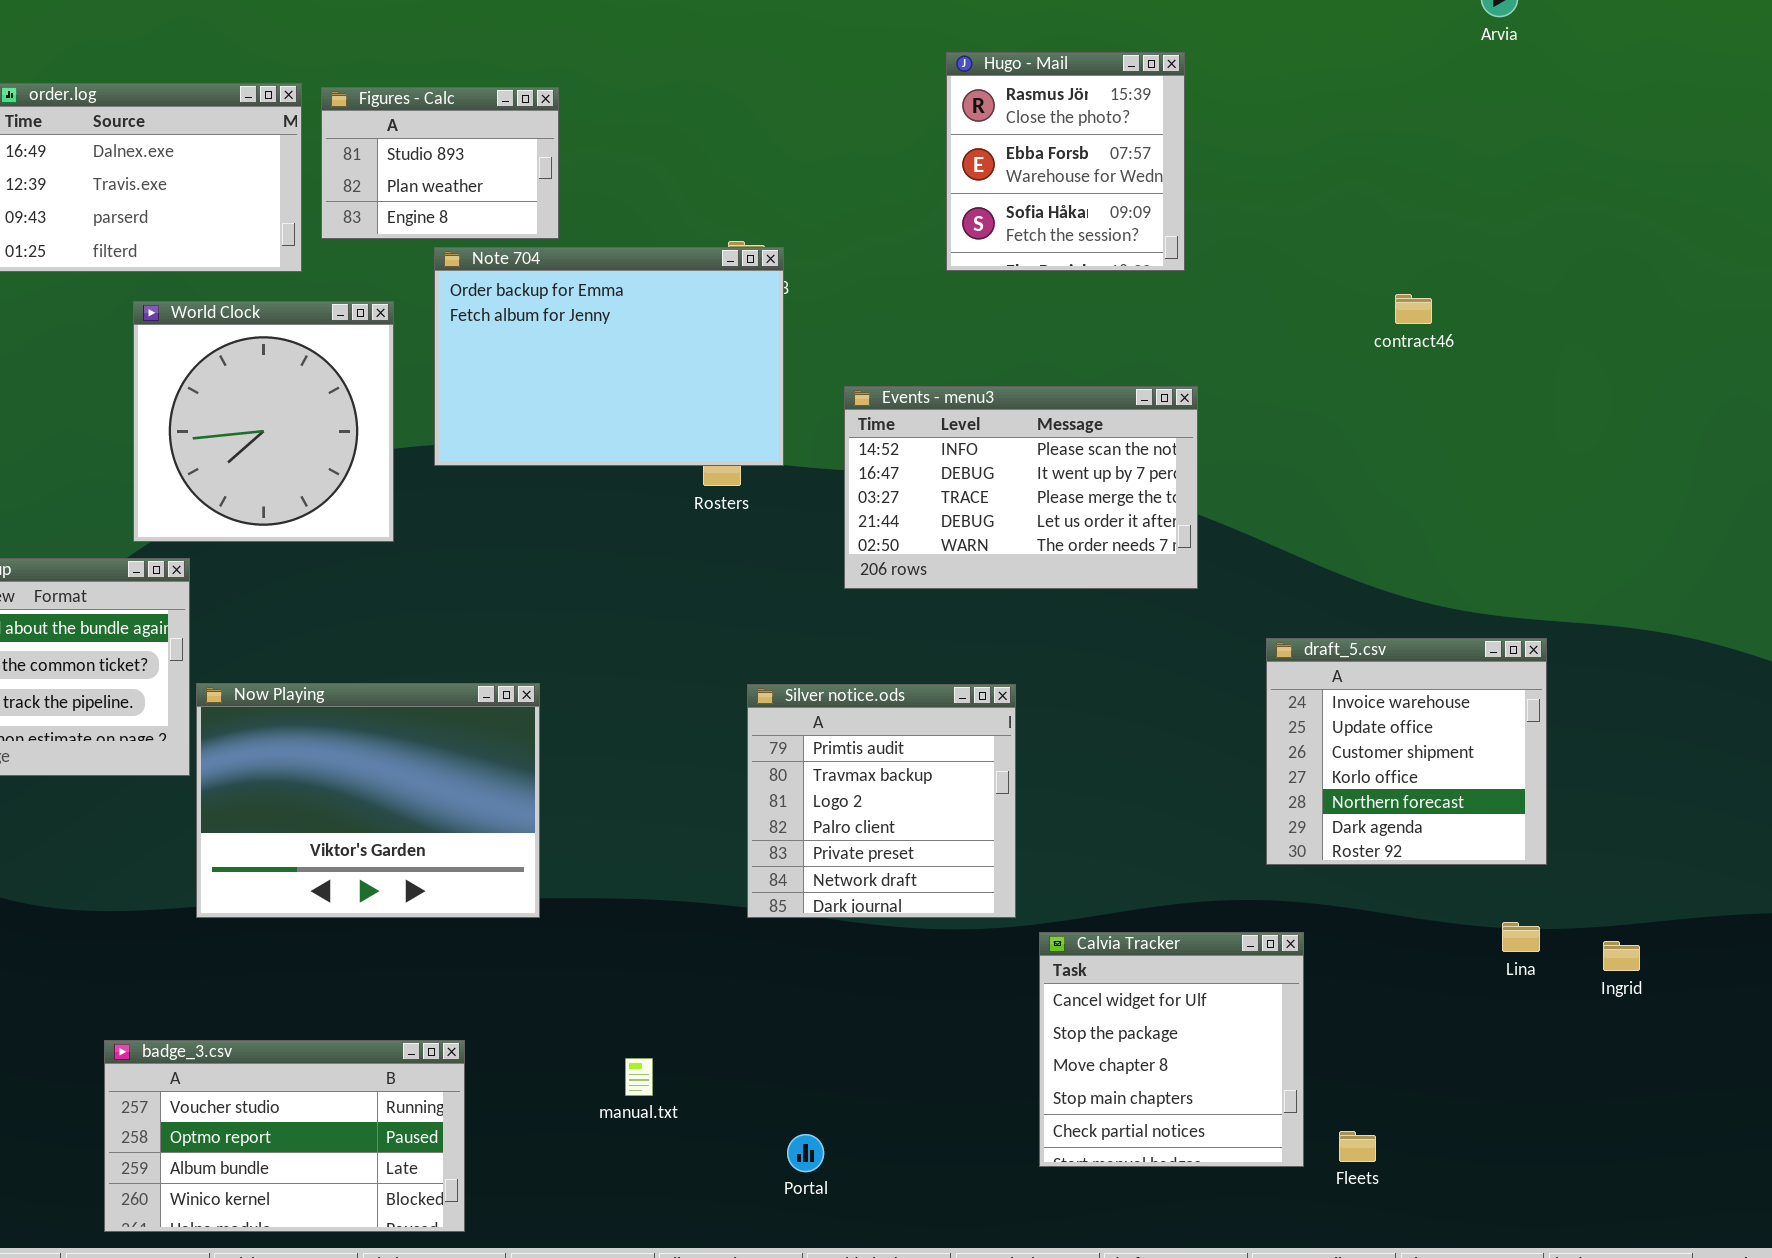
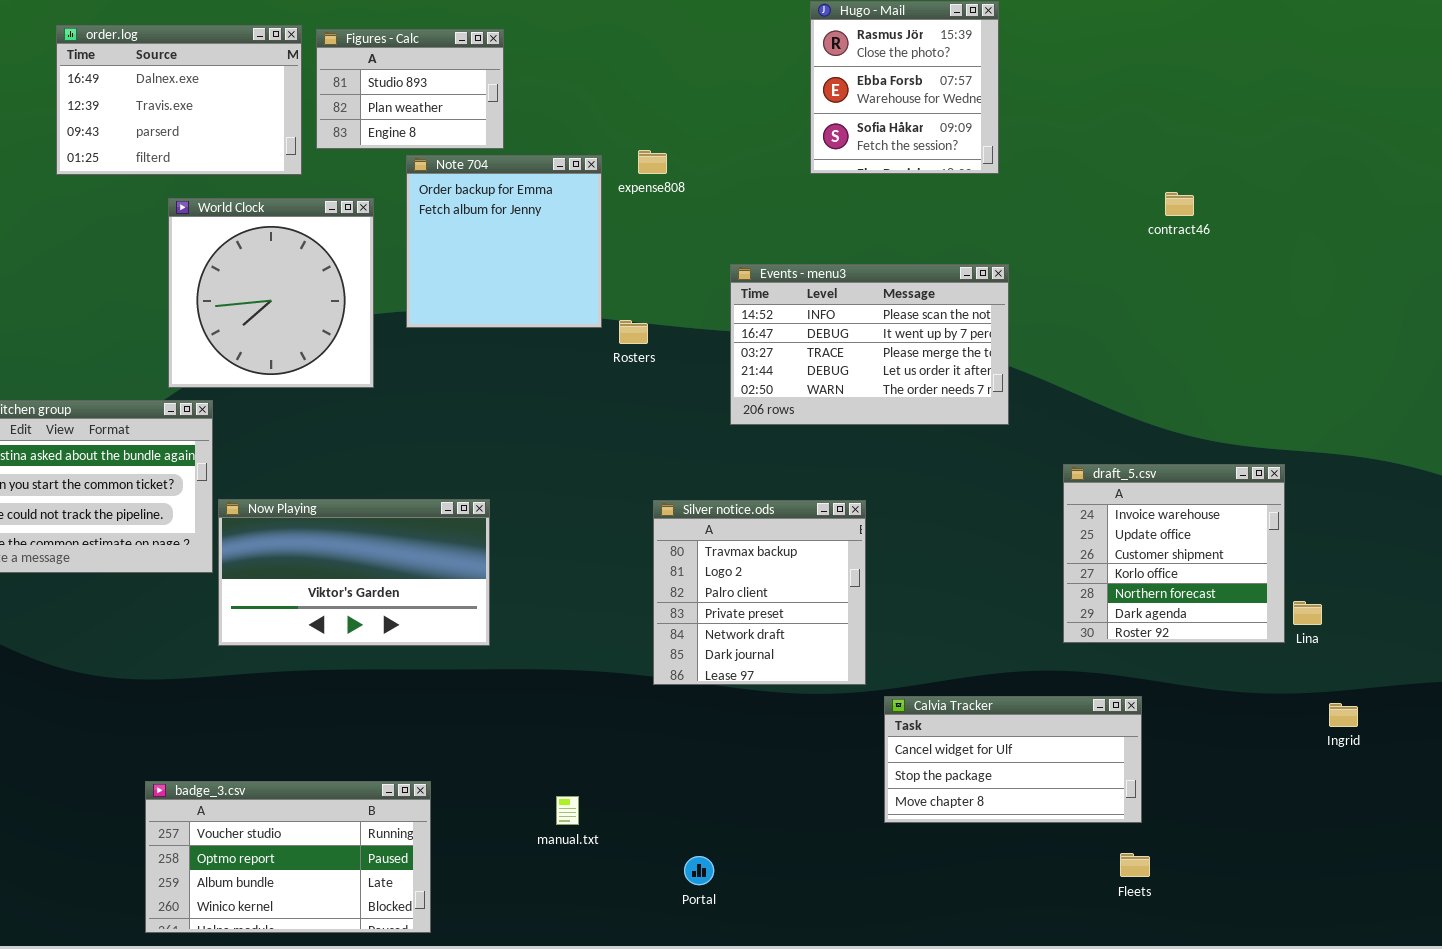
Note 704: [434,247,784,466] -> [406,155,602,328], resized
Now Playing: [196,683,540,918] -> [218,499,490,646], resized
Silver notice.ods: [747,684,1016,918] -> [653,500,866,685], scrolled down 1 row
Lina: [1502,922,1540,952] -> [1293,601,1322,625], moved
Calvia Tracker: [1039,932,1304,1167] -> [884,696,1142,823], resized

